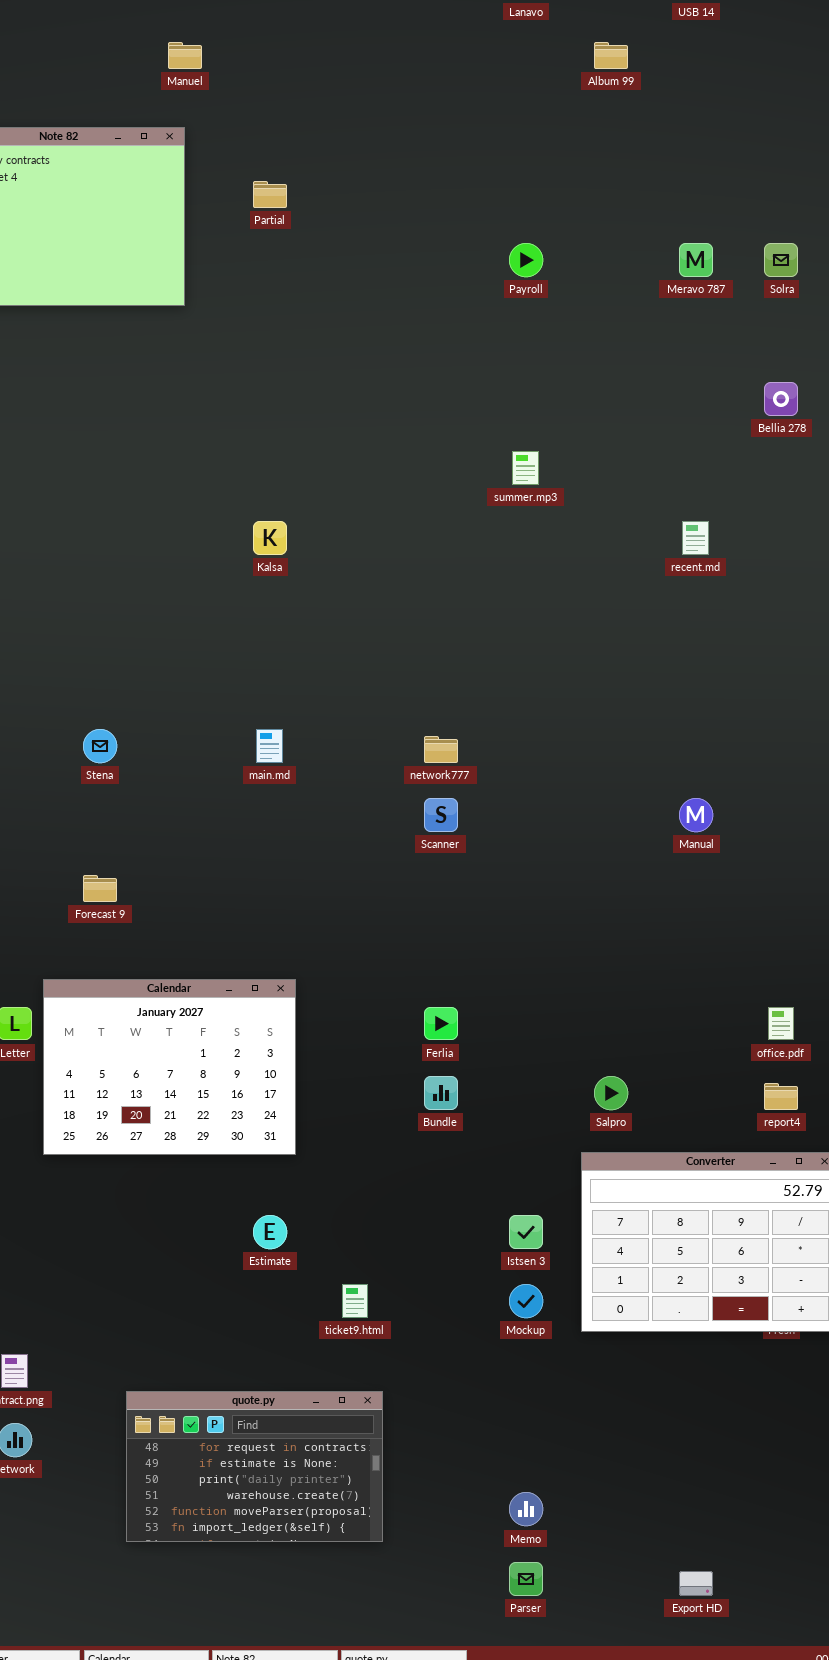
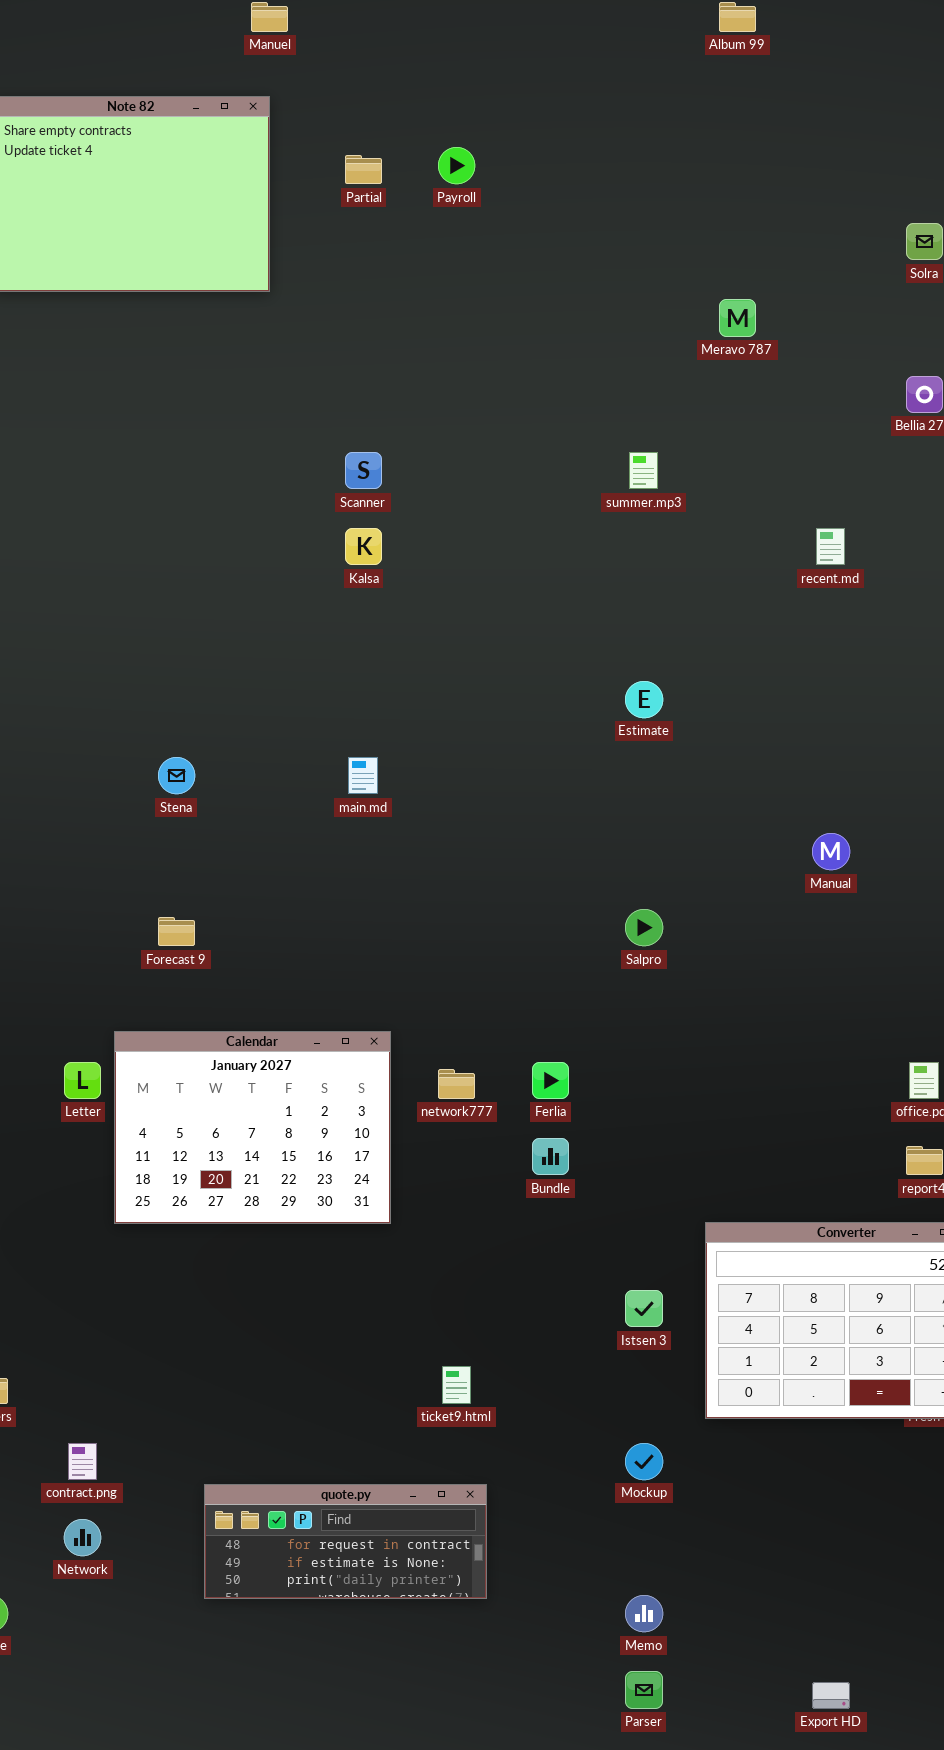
Payroll: [509,243,543,277] -> [438,147,475,184], moved
Meravo 787: [679,243,713,277] -> [719,299,756,337], moved
network777: [424,736,458,763] -> [438,1069,475,1099], moved
Scanner: [424,798,458,832] -> [345,452,382,489], moved
Salpro: [594,1076,628,1110] -> [625,909,663,946], moved
Estimate: [253,1215,287,1249] -> [625,681,663,718], moved
Mockup: [509,1284,543,1318] -> [625,1443,663,1480], moved
quote.py: [126,1391,383,1542] -> [204,1484,487,1599], resized

